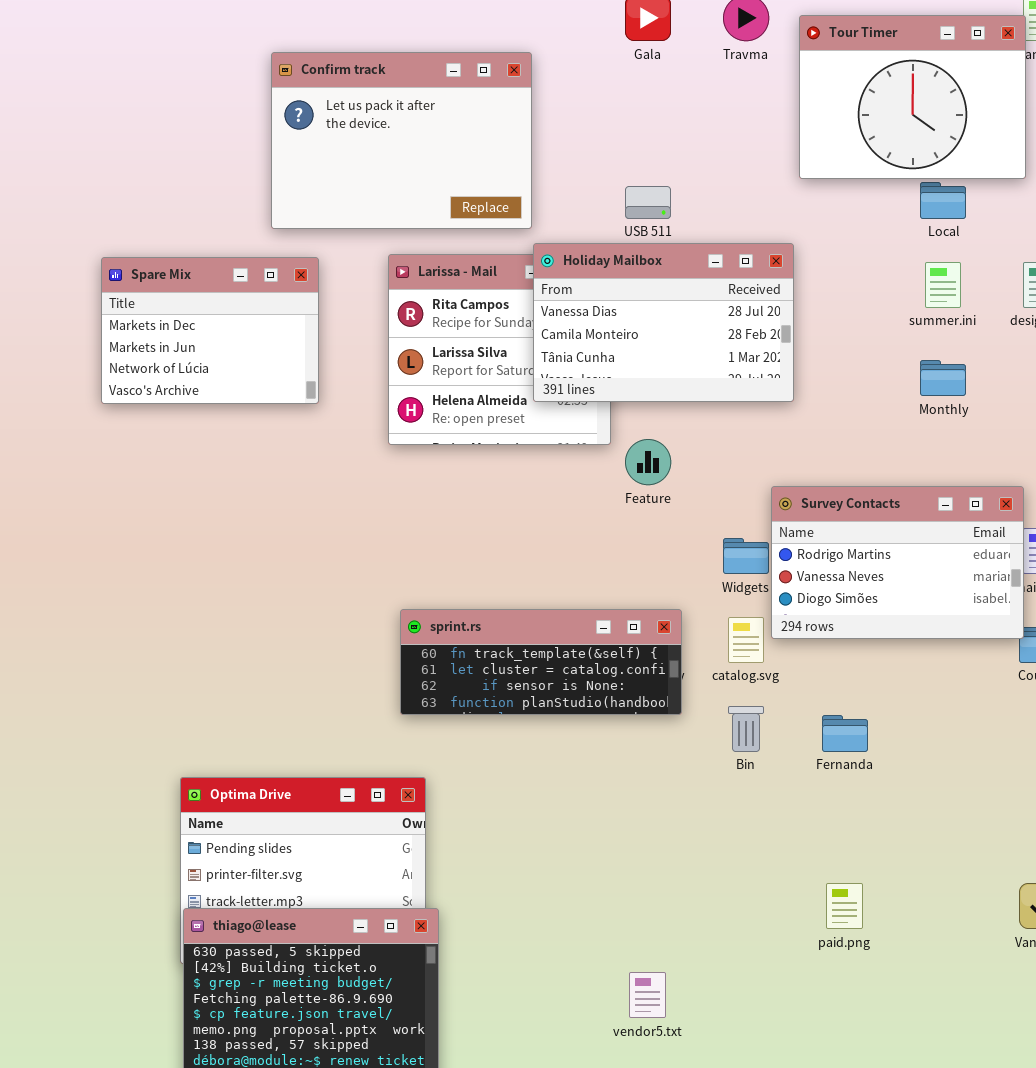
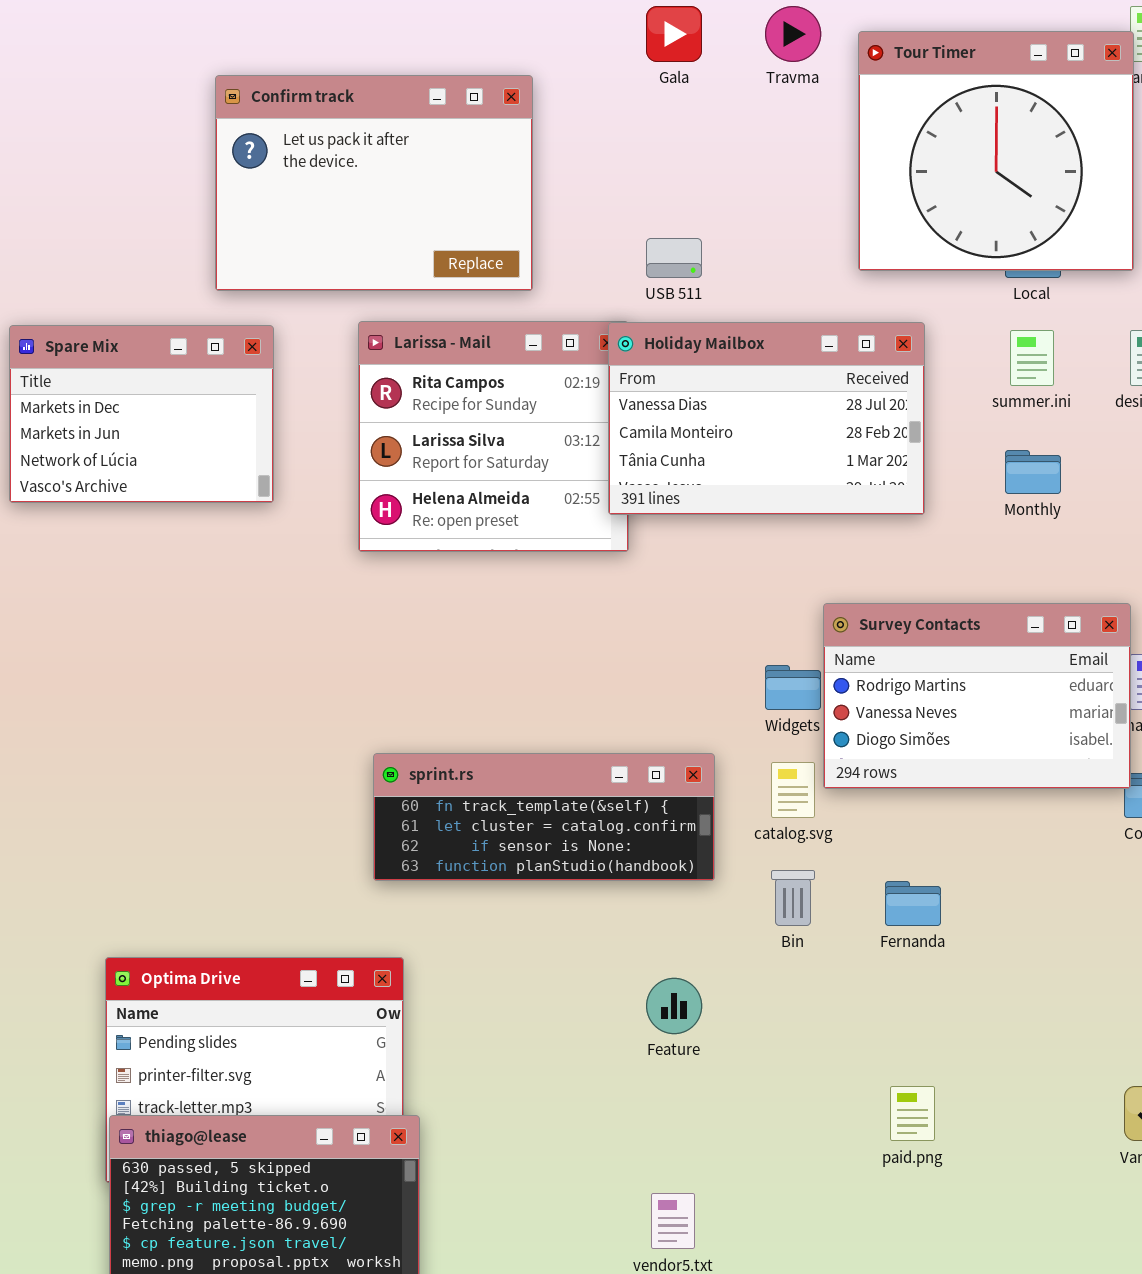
Tour Timer: [799,15,1026,179] -> [858,31,1134,271], resized
Holiday Mailbox: [533,243,794,402] -> [608,322,925,515], moved
Feature: [625,439,671,485] -> [646,978,702,1034], moved

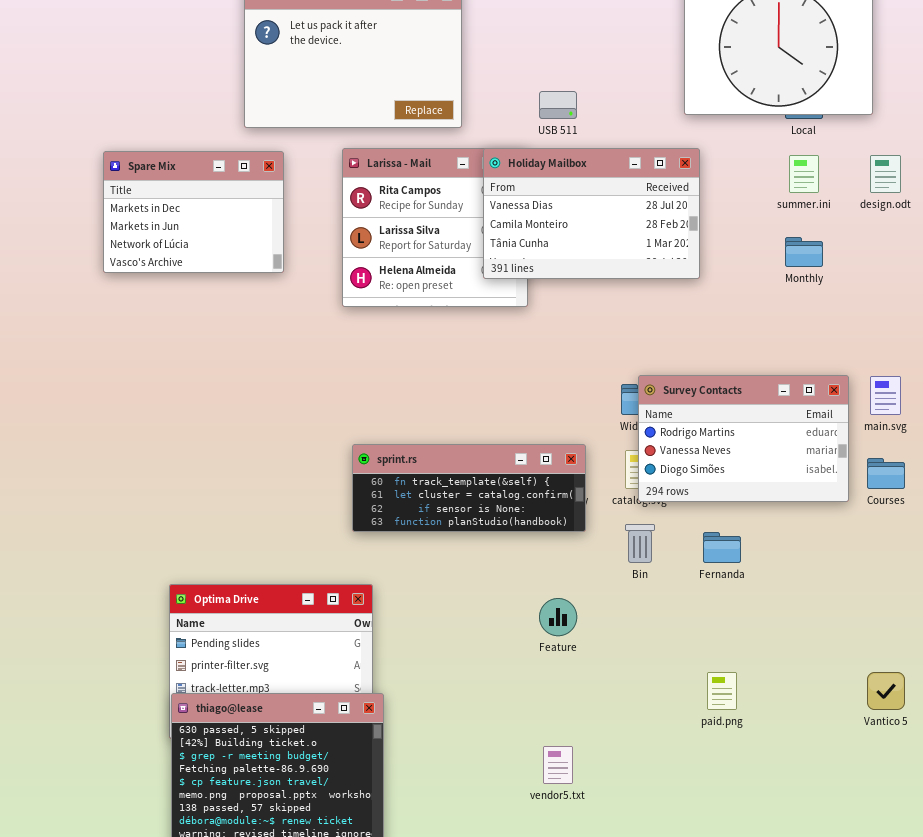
Holiday Mailbox: [608,322,925,515] -> [483,148,700,279], moved
Survey Contacts: [823,603,1131,789] -> [638,375,849,502], moved

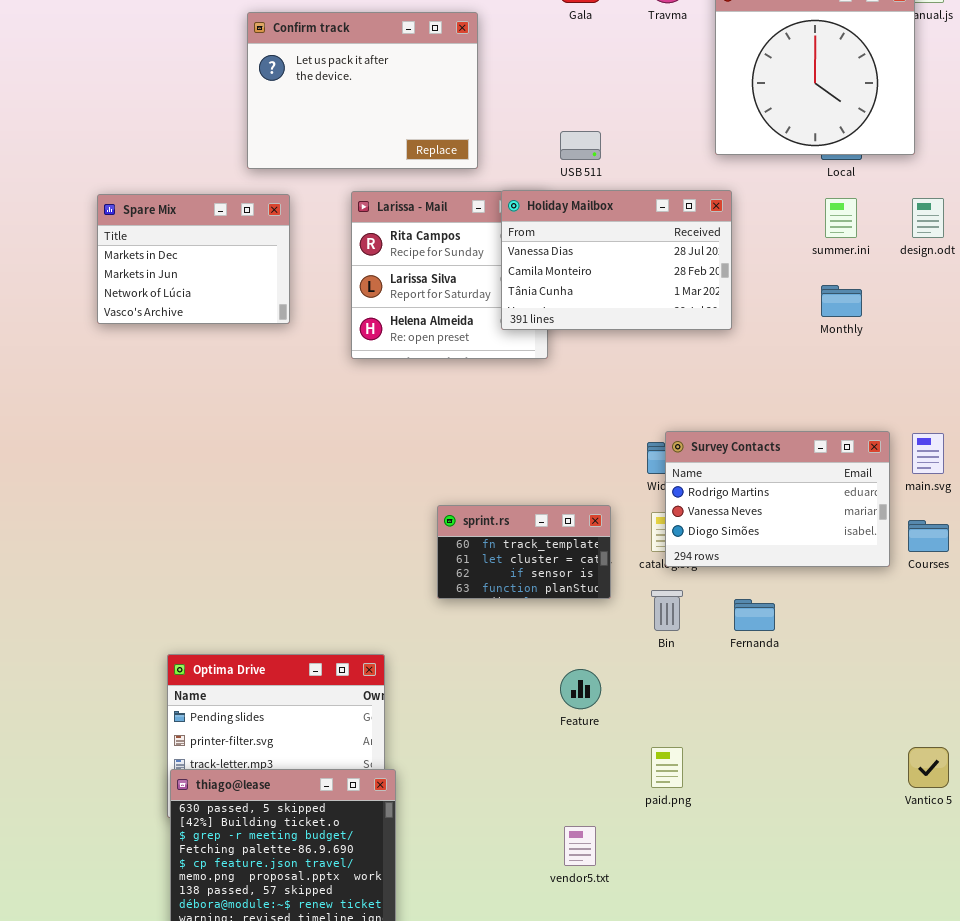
sprint.rs: [352,444,586,532] -> [437,505,611,599], resized
paid.png: [707,672,737,710] -> [651,747,683,788], moved

